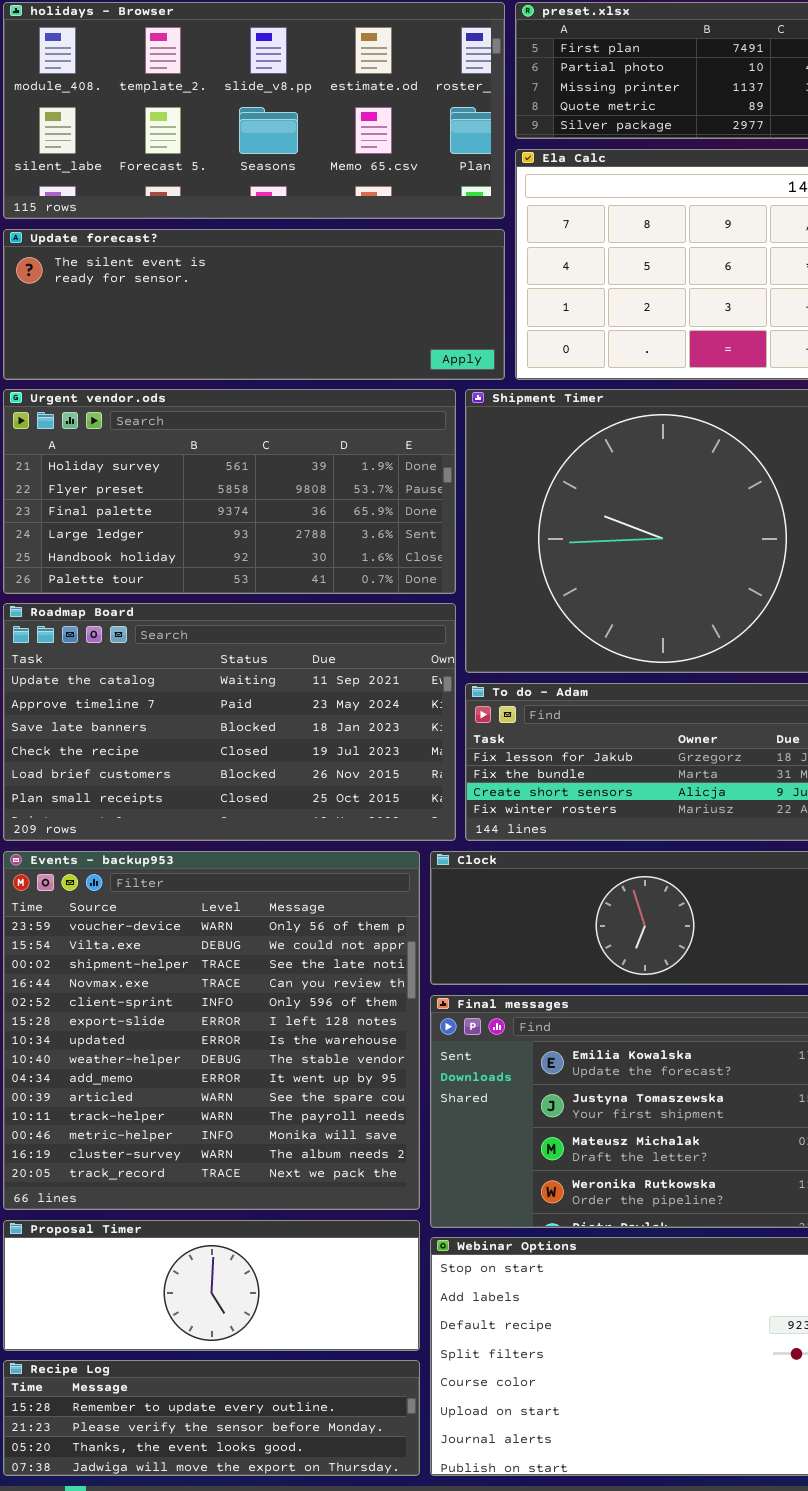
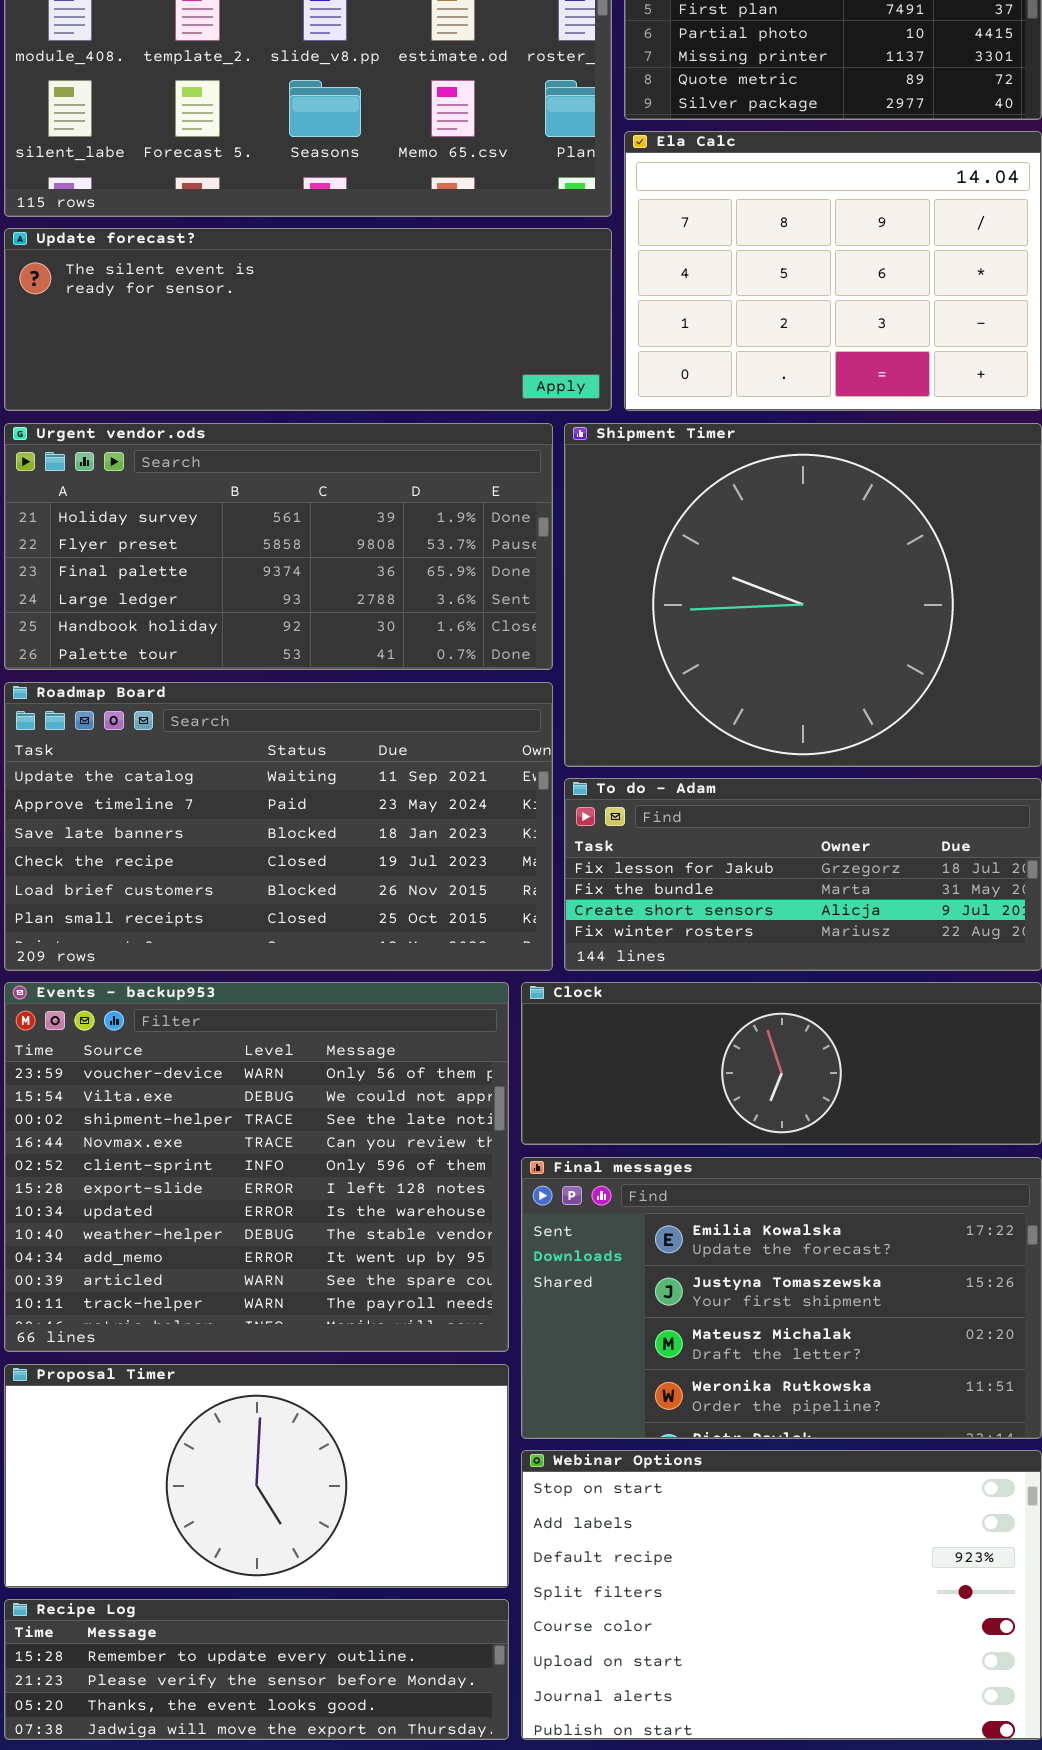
Events - backup953: [3,851,420,1210] -> [4,982,509,1352], resized
Proposal Timer: [3,1220,420,1351] -> [4,1364,509,1588], resized

